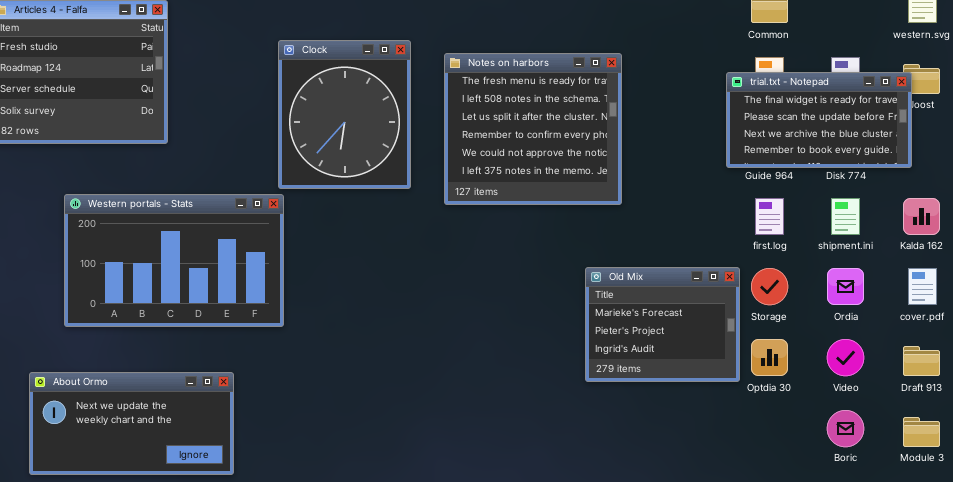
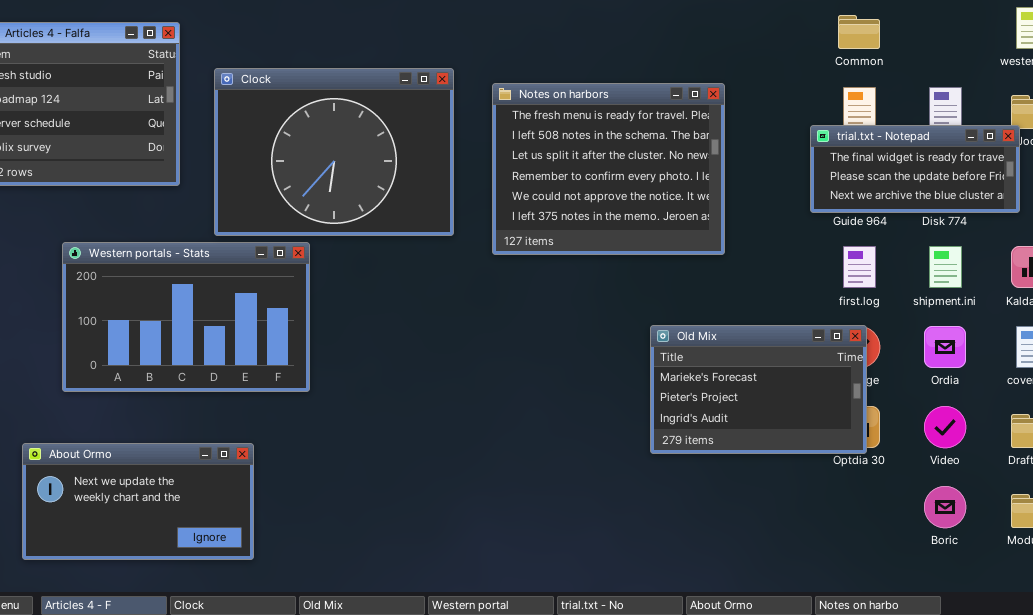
Clock: [278,40,411,189] -> [214,68,454,236], resized
Notes on harbors: [444,53,622,205] -> [492,83,725,255], resized
trial.txt - Notepad: [726,72,912,168] -> [810,125,1020,213], resized
Old Mix: [585,267,740,382] -> [650,325,867,454], resized

